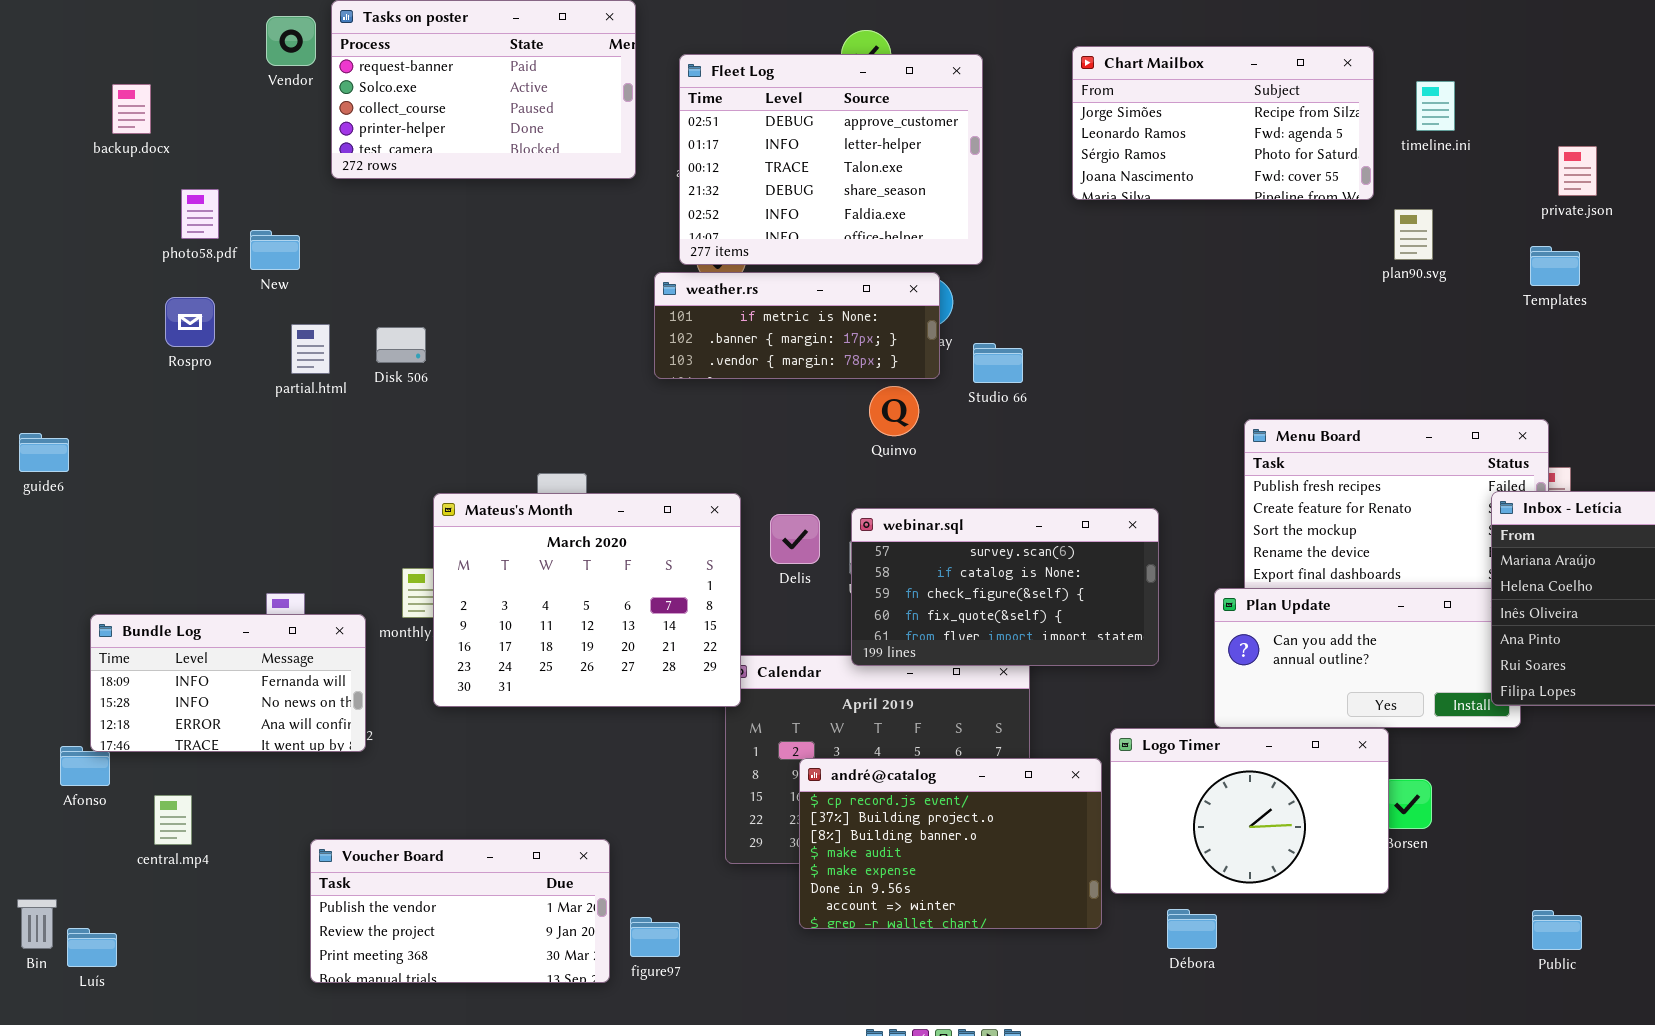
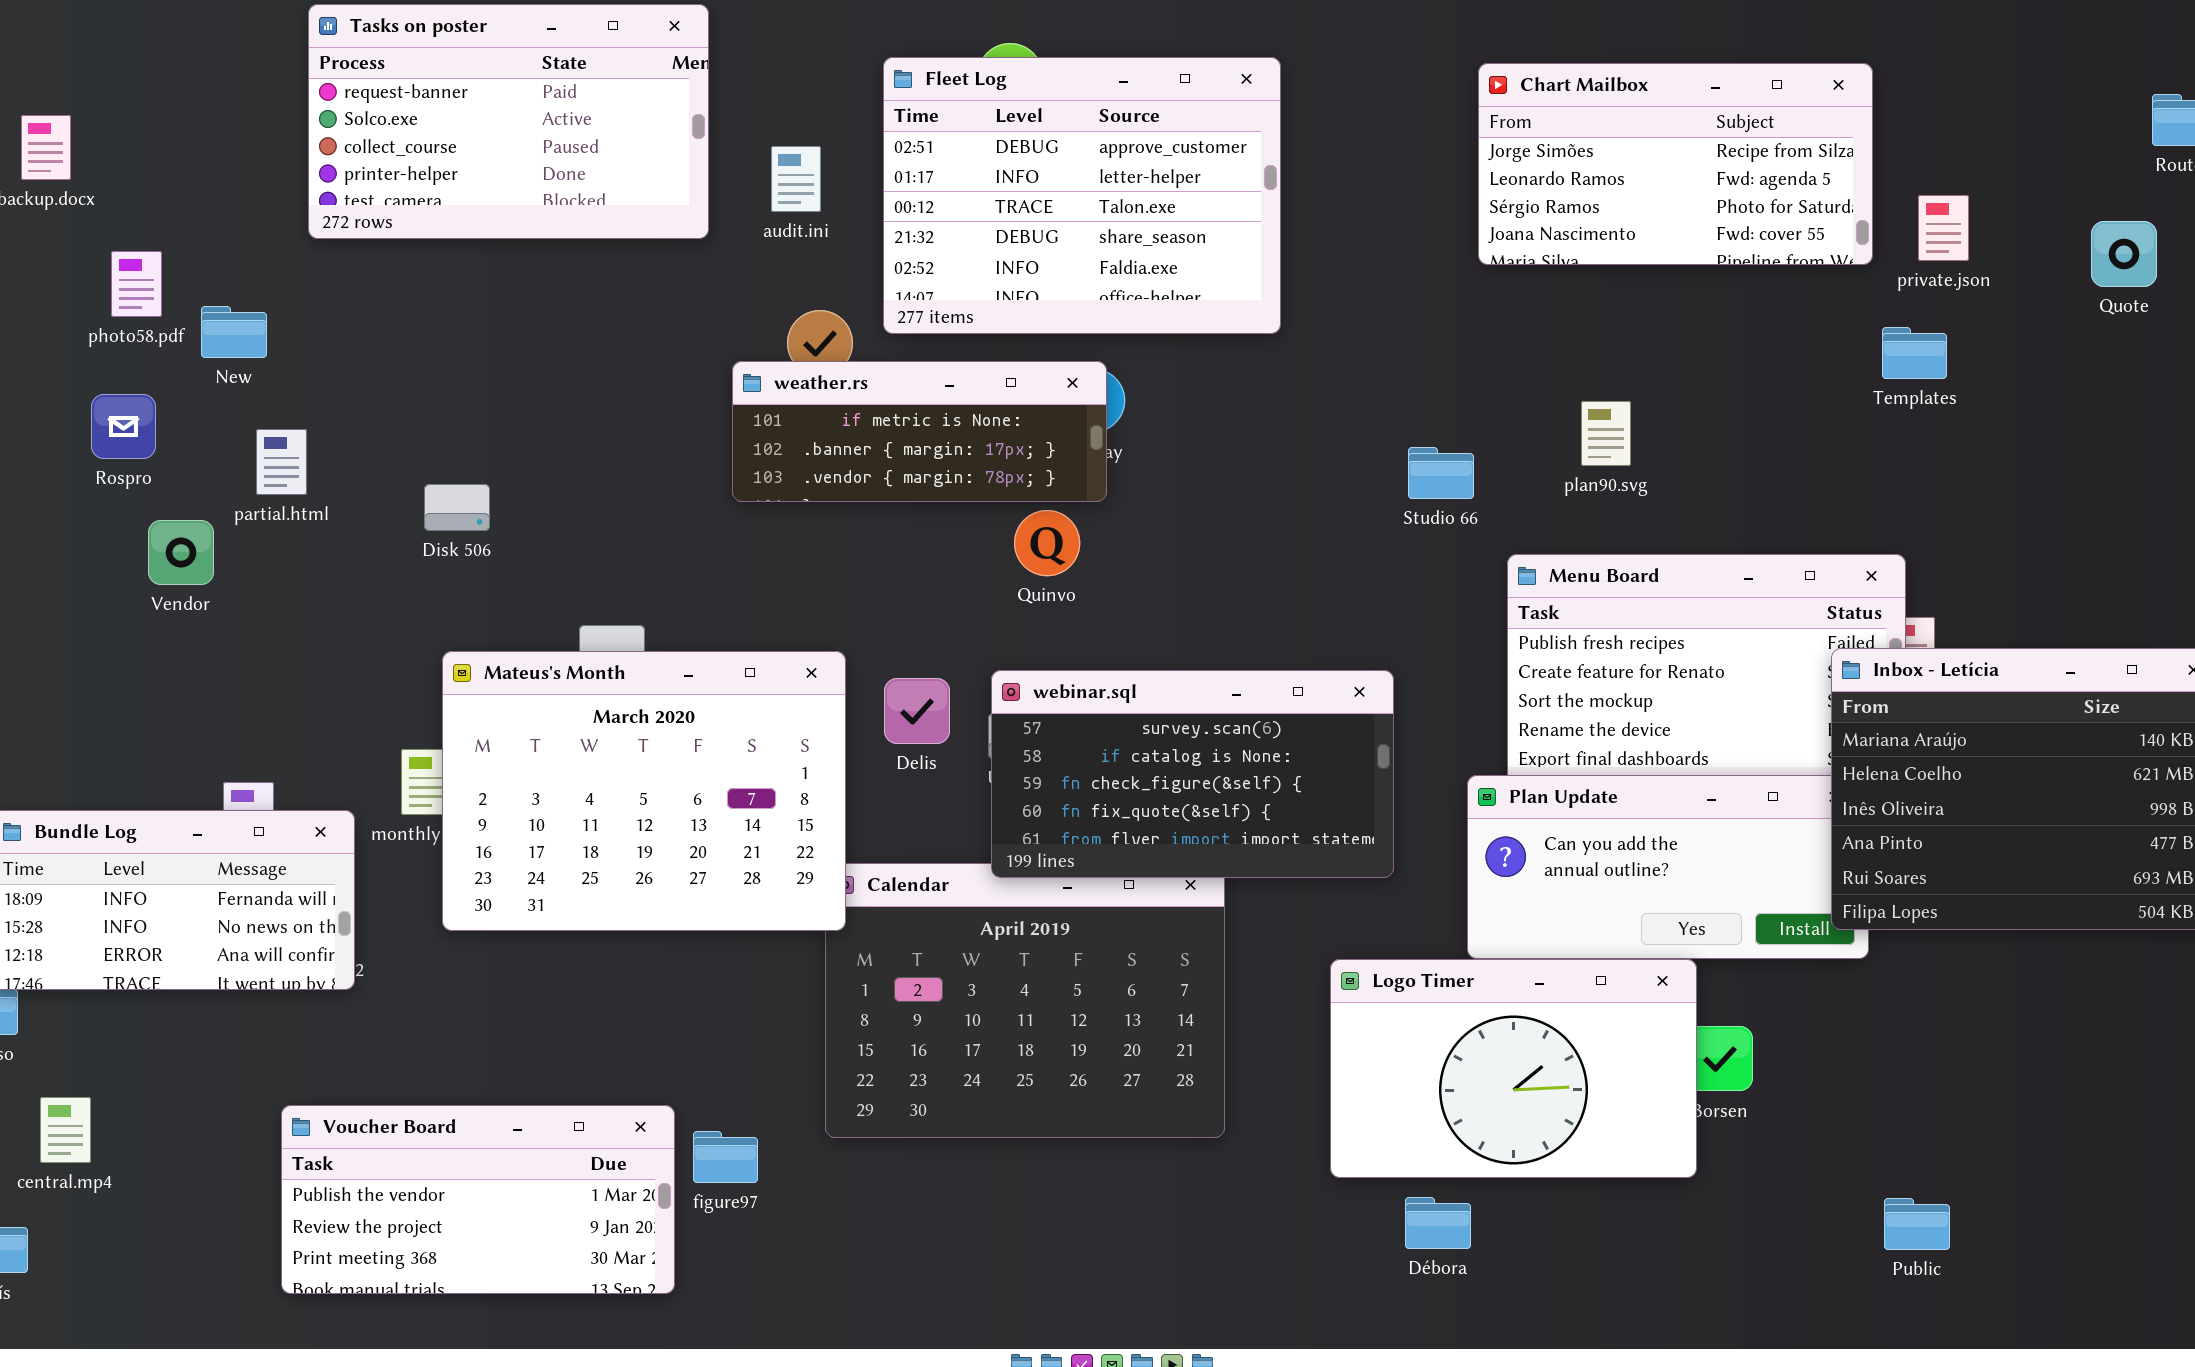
Vendor: [266,16,316,66] -> [148,520,214,585], moved
Chart Mailbox: [1072,46,1374,200] -> [1478,63,1873,265], moved
Fleet Log: [679,54,983,265] -> [883,57,1281,334], moved
plan90.svg: [1394,209,1433,260] -> [1581,401,1631,466], moved
Disk 506: [376,327,426,363] -> [424,484,490,531], moved
Studio 66: [973,343,1023,383] -> [1408,447,1474,499], moved
andré@catalog: [799,758,1102,929] -> none, closed
central.mp4: [154,795,192,845] -> [40,1097,91,1163], moved
figure97: [630,917,680,957] -> [693,1131,758,1183], moved

